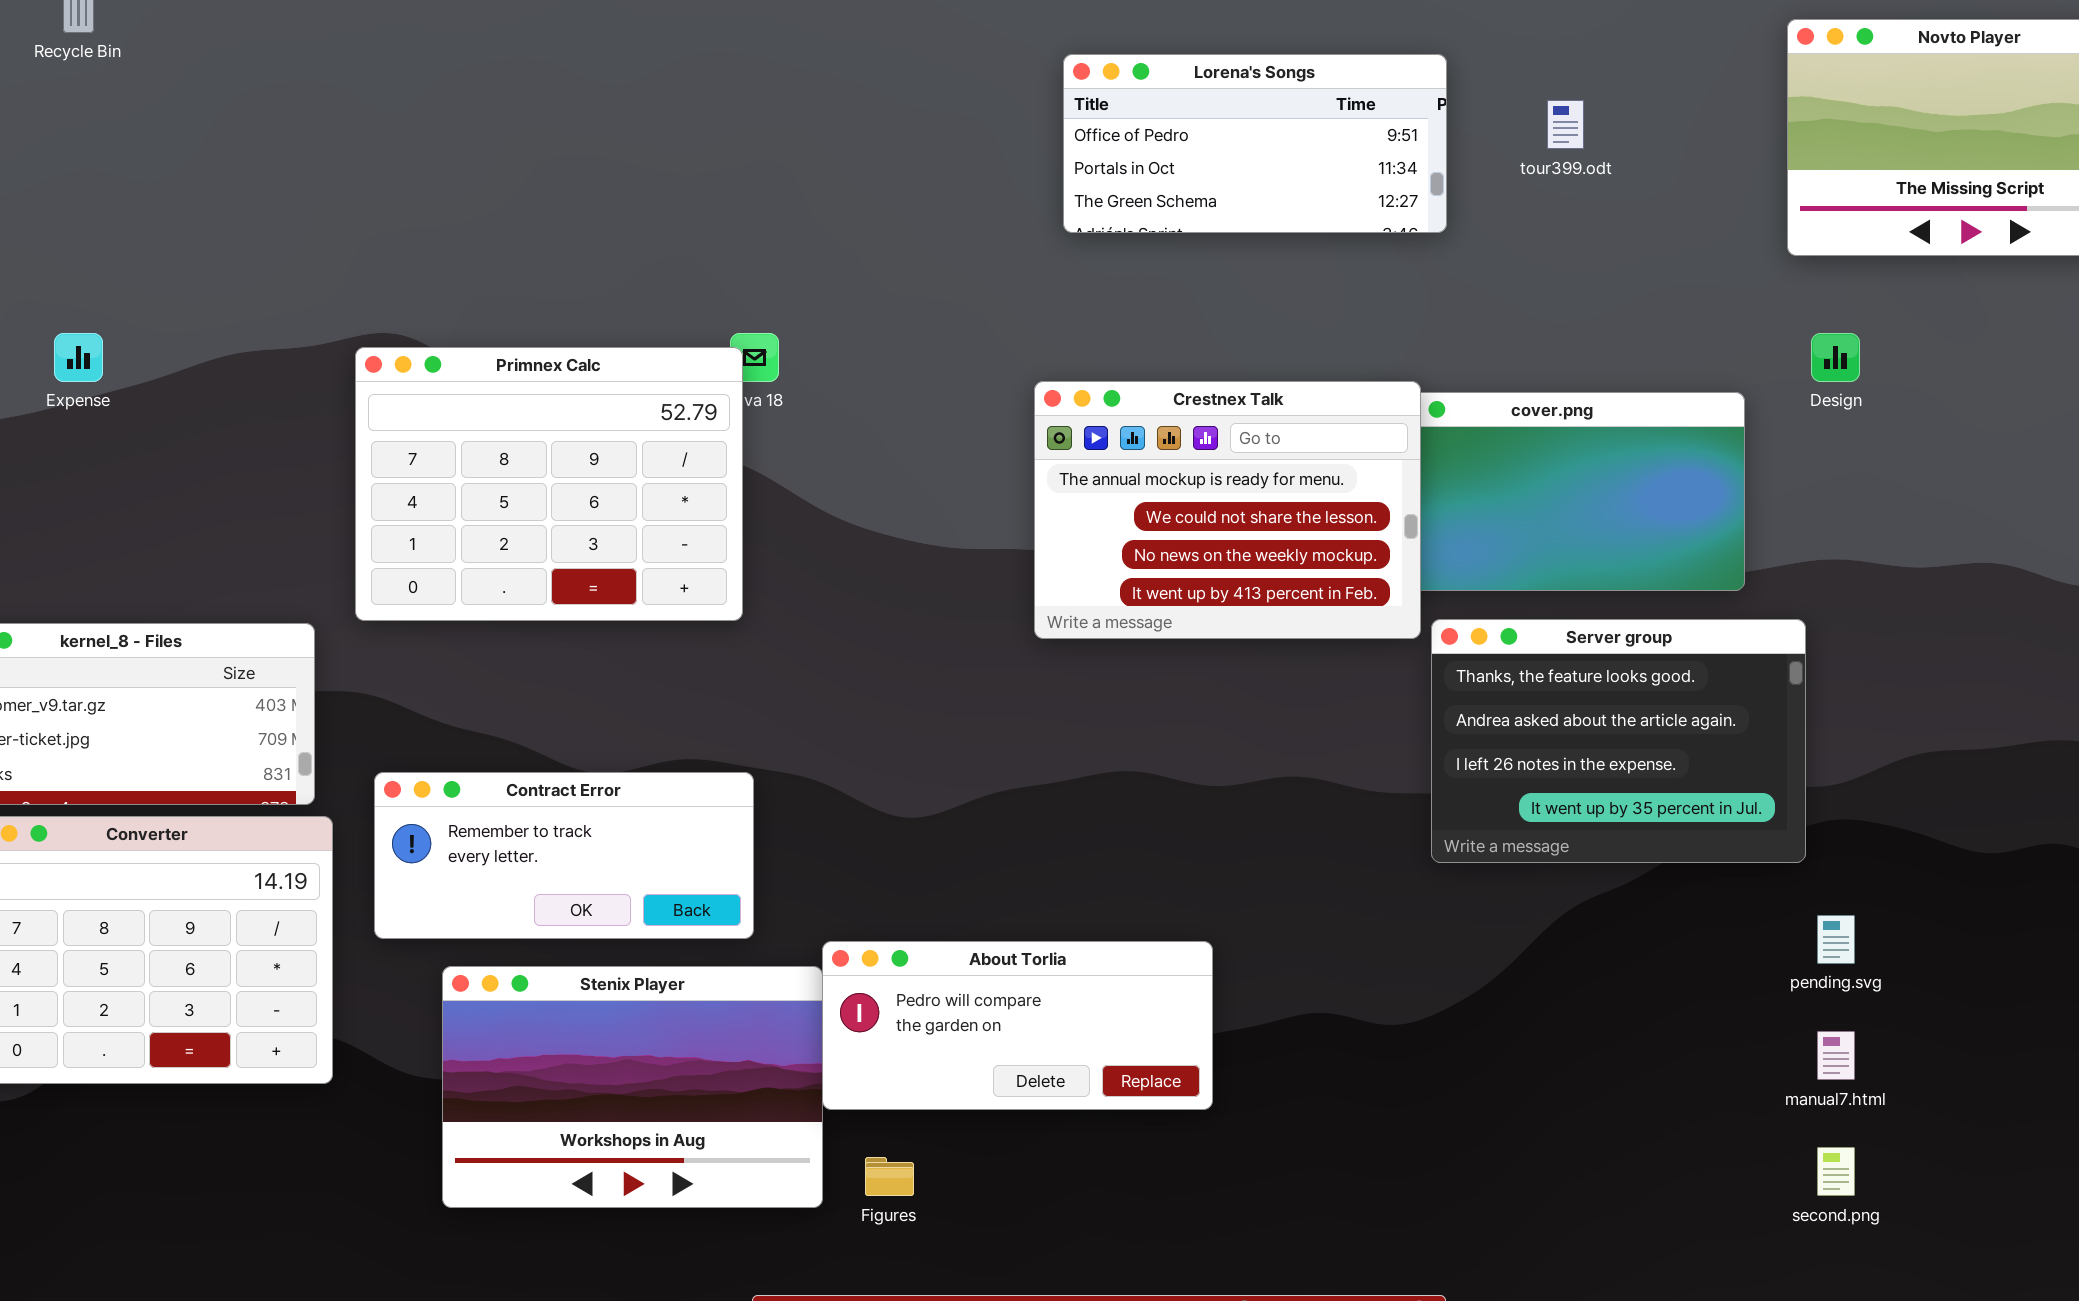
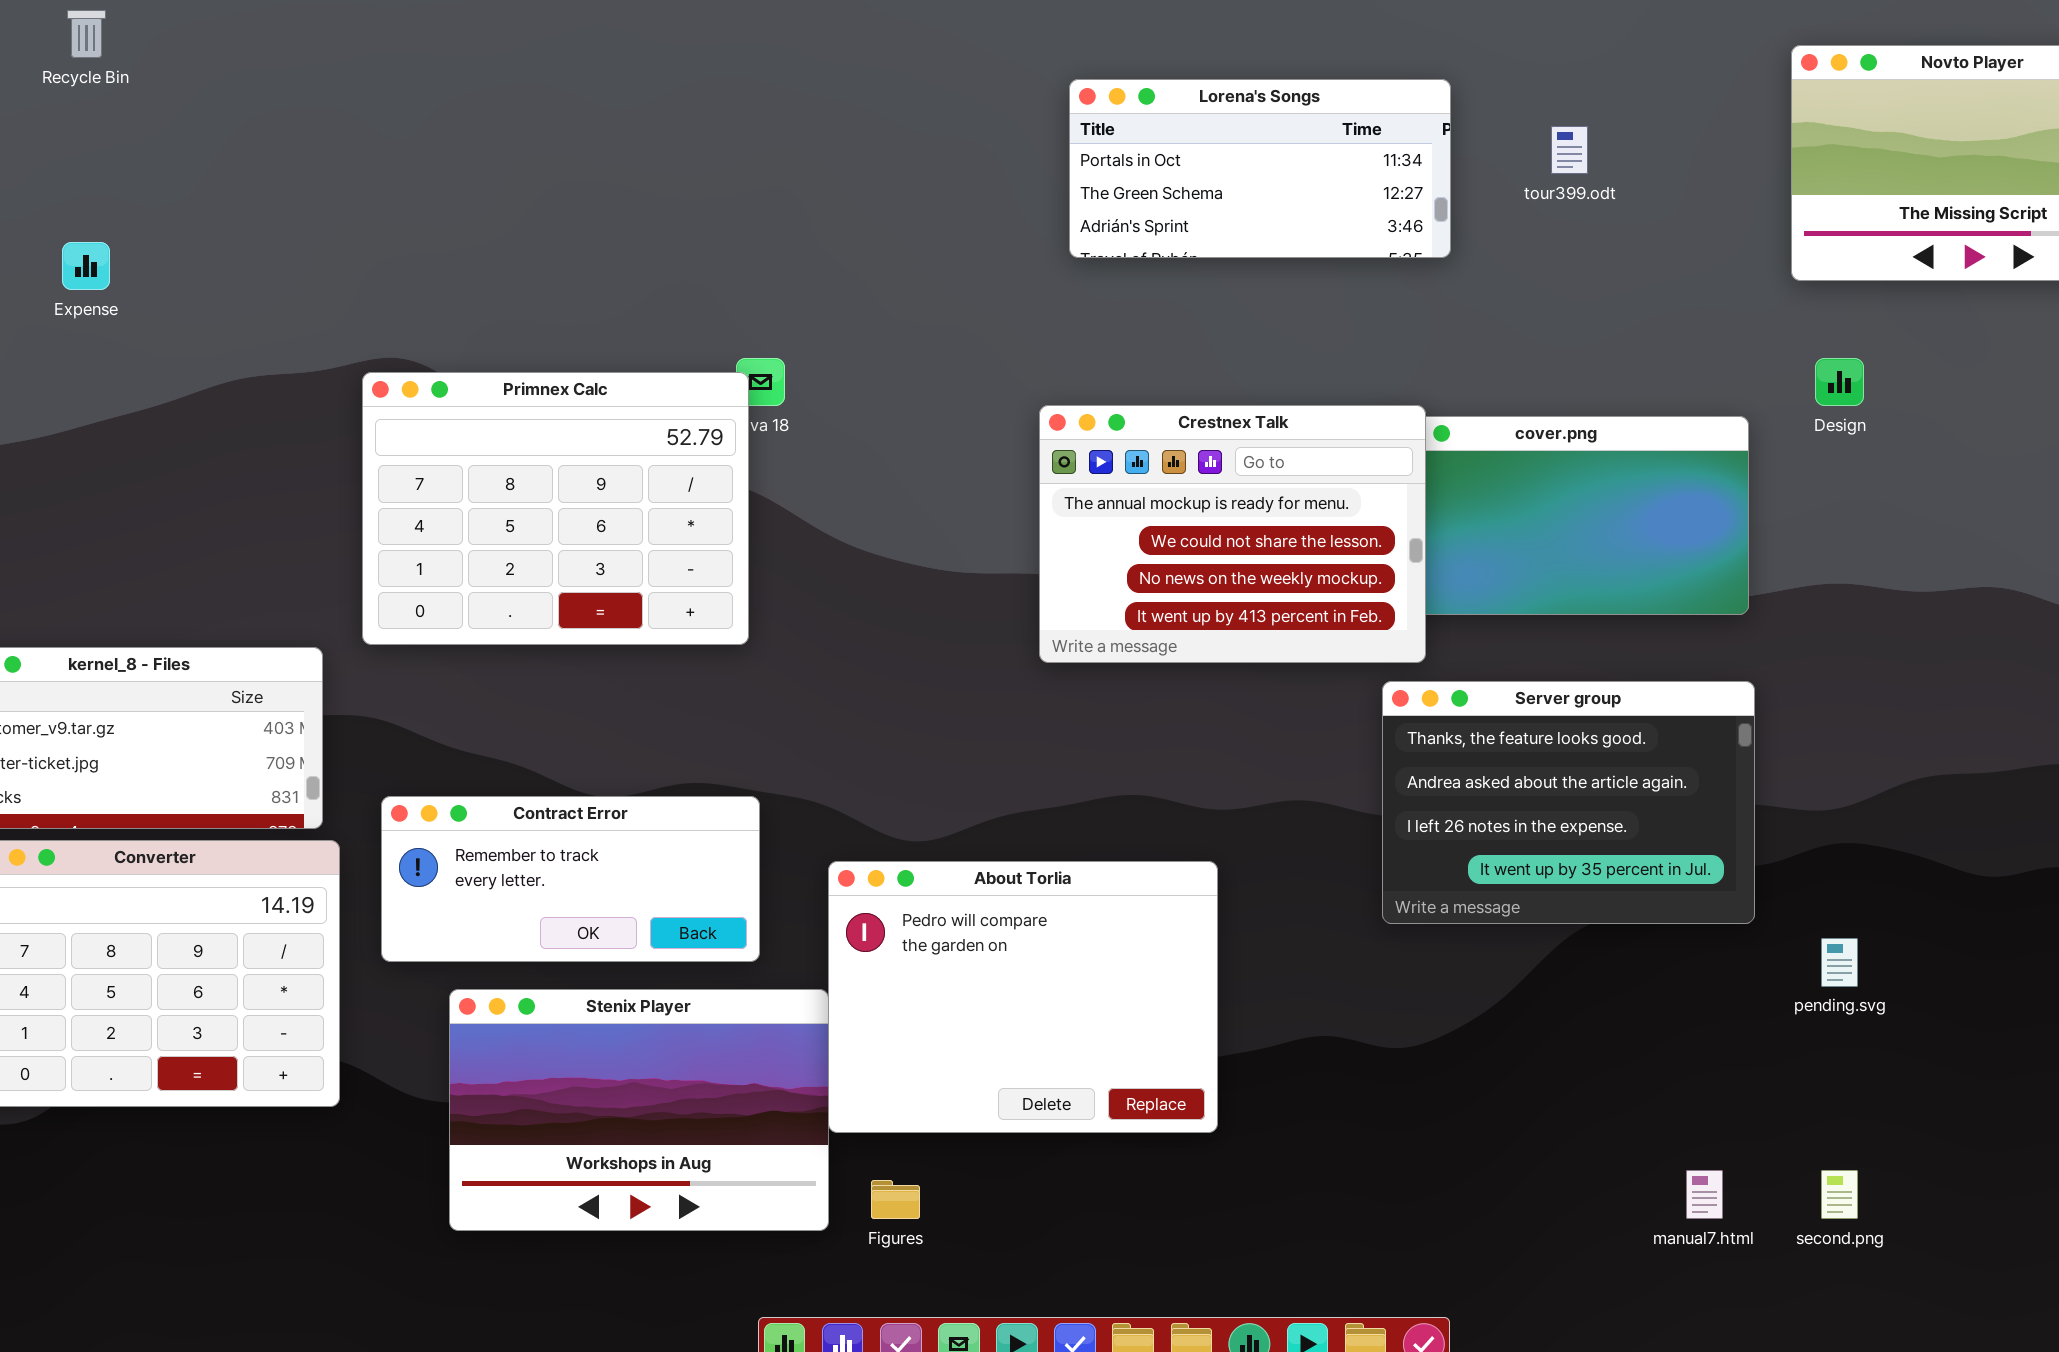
Lorena's Songs: [1063,54,1447,233] -> [1069,79,1451,258], scrolled down 1 row
Expense: [54,333,103,382] -> [62,242,110,290], moved
Server group: [1431,619,1806,863] -> [1382,681,1755,924], moved
About Torlia: [822,941,1213,1110] -> [828,861,1218,1133], resized
manual7.html: [1817,1031,1855,1080] -> [1686,1170,1723,1219], moved

